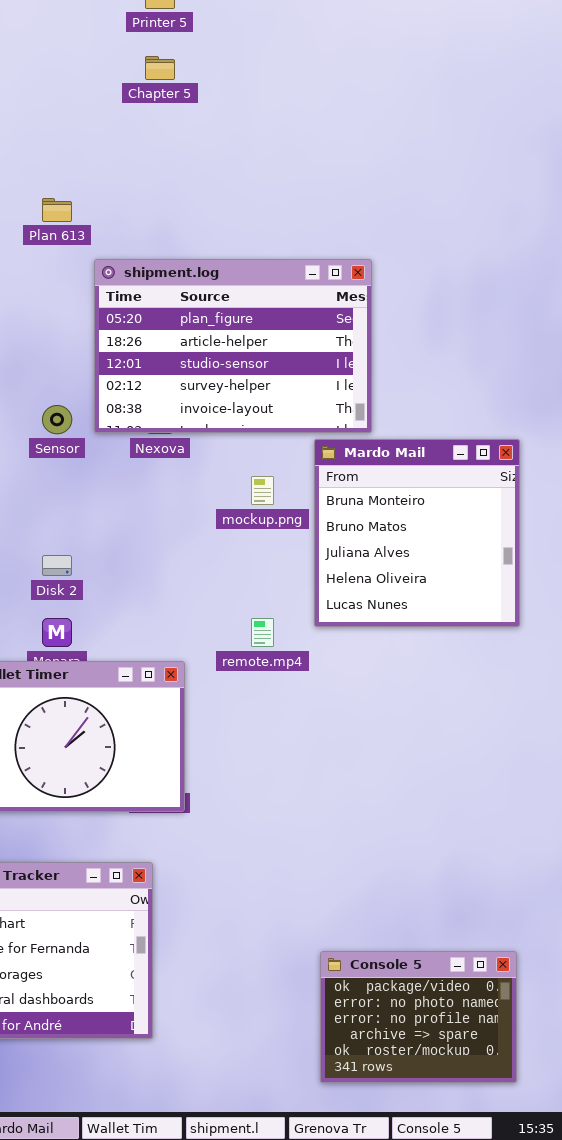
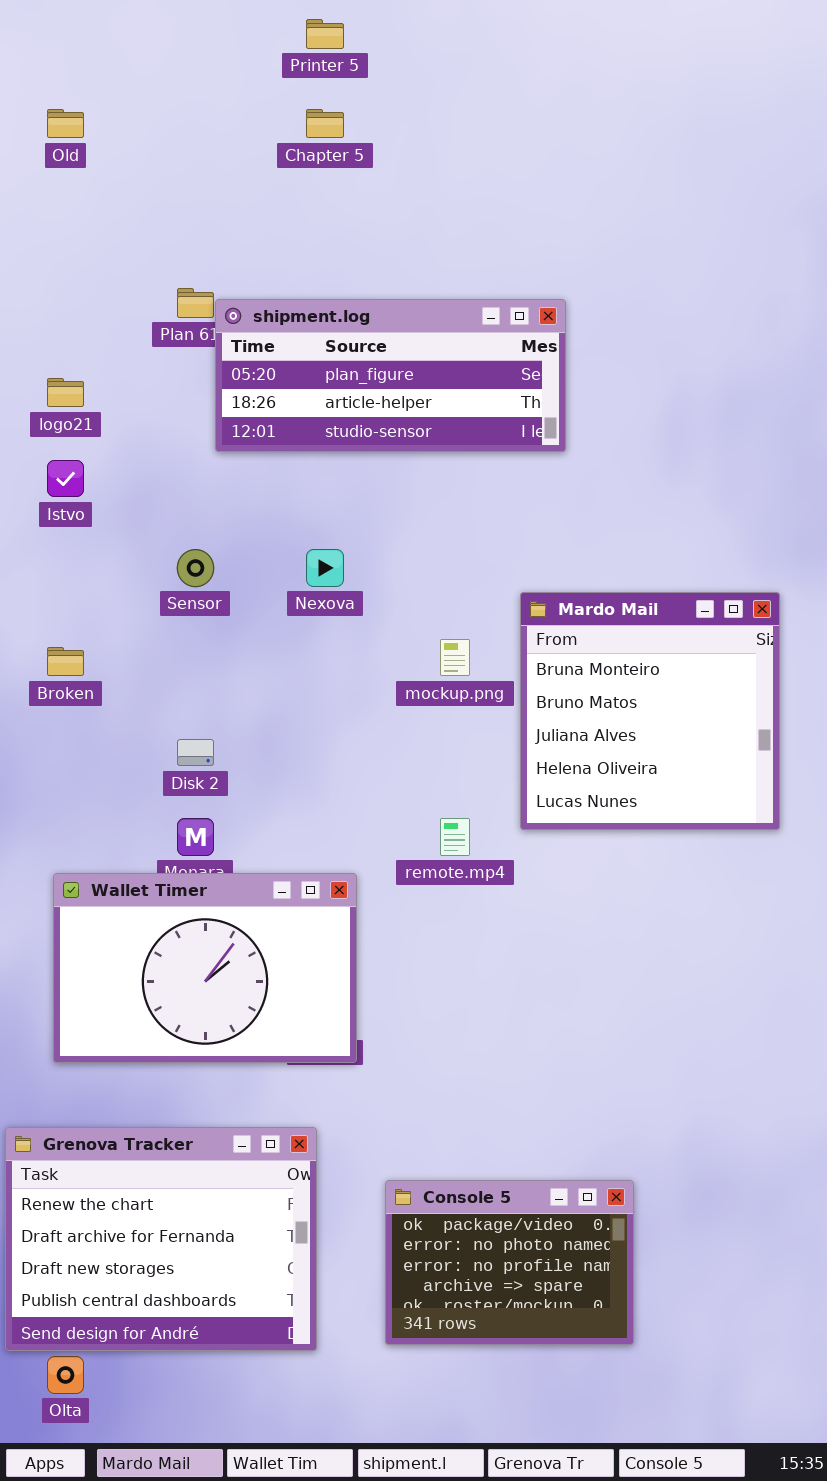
shipment.log: [94,259,372,433] -> [215,299,566,452], moved, resized
Console 5: [320,951,517,1083] -> [385,1180,634,1345], moved

